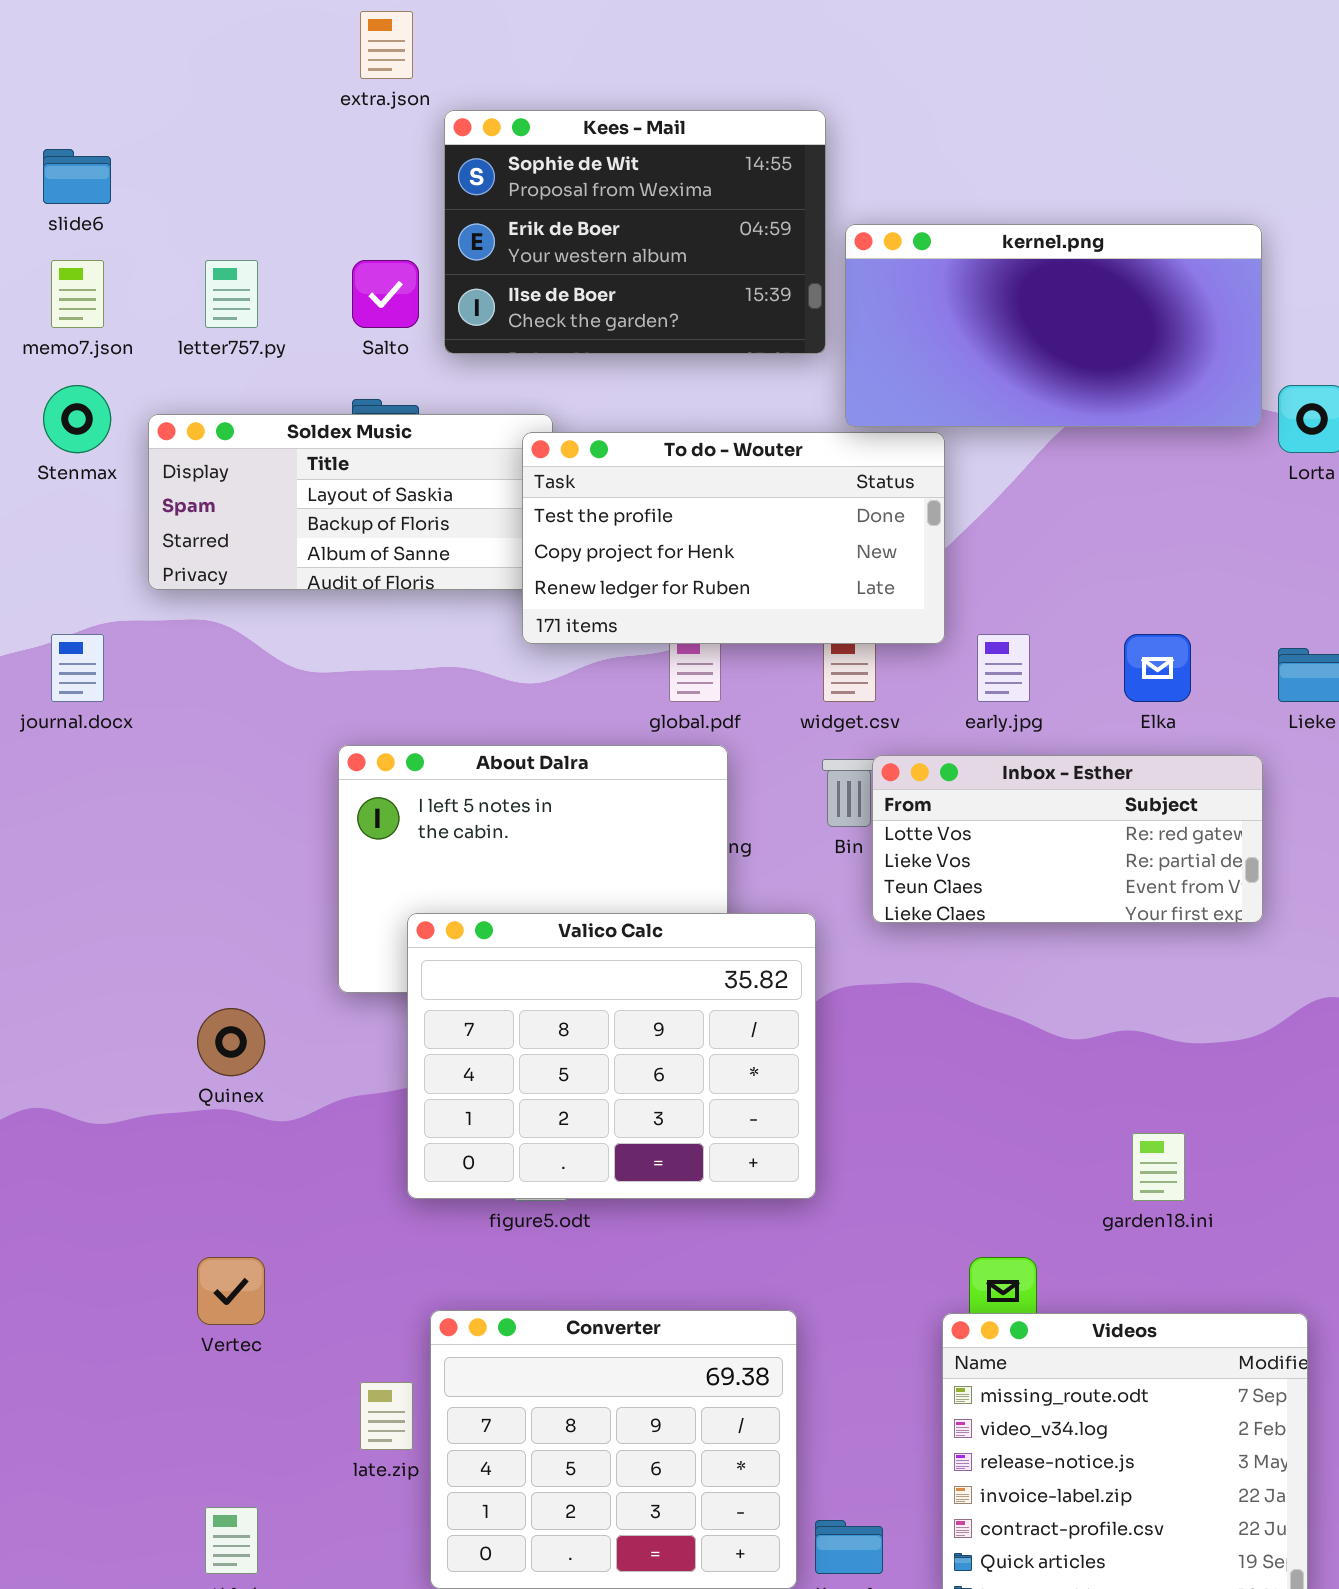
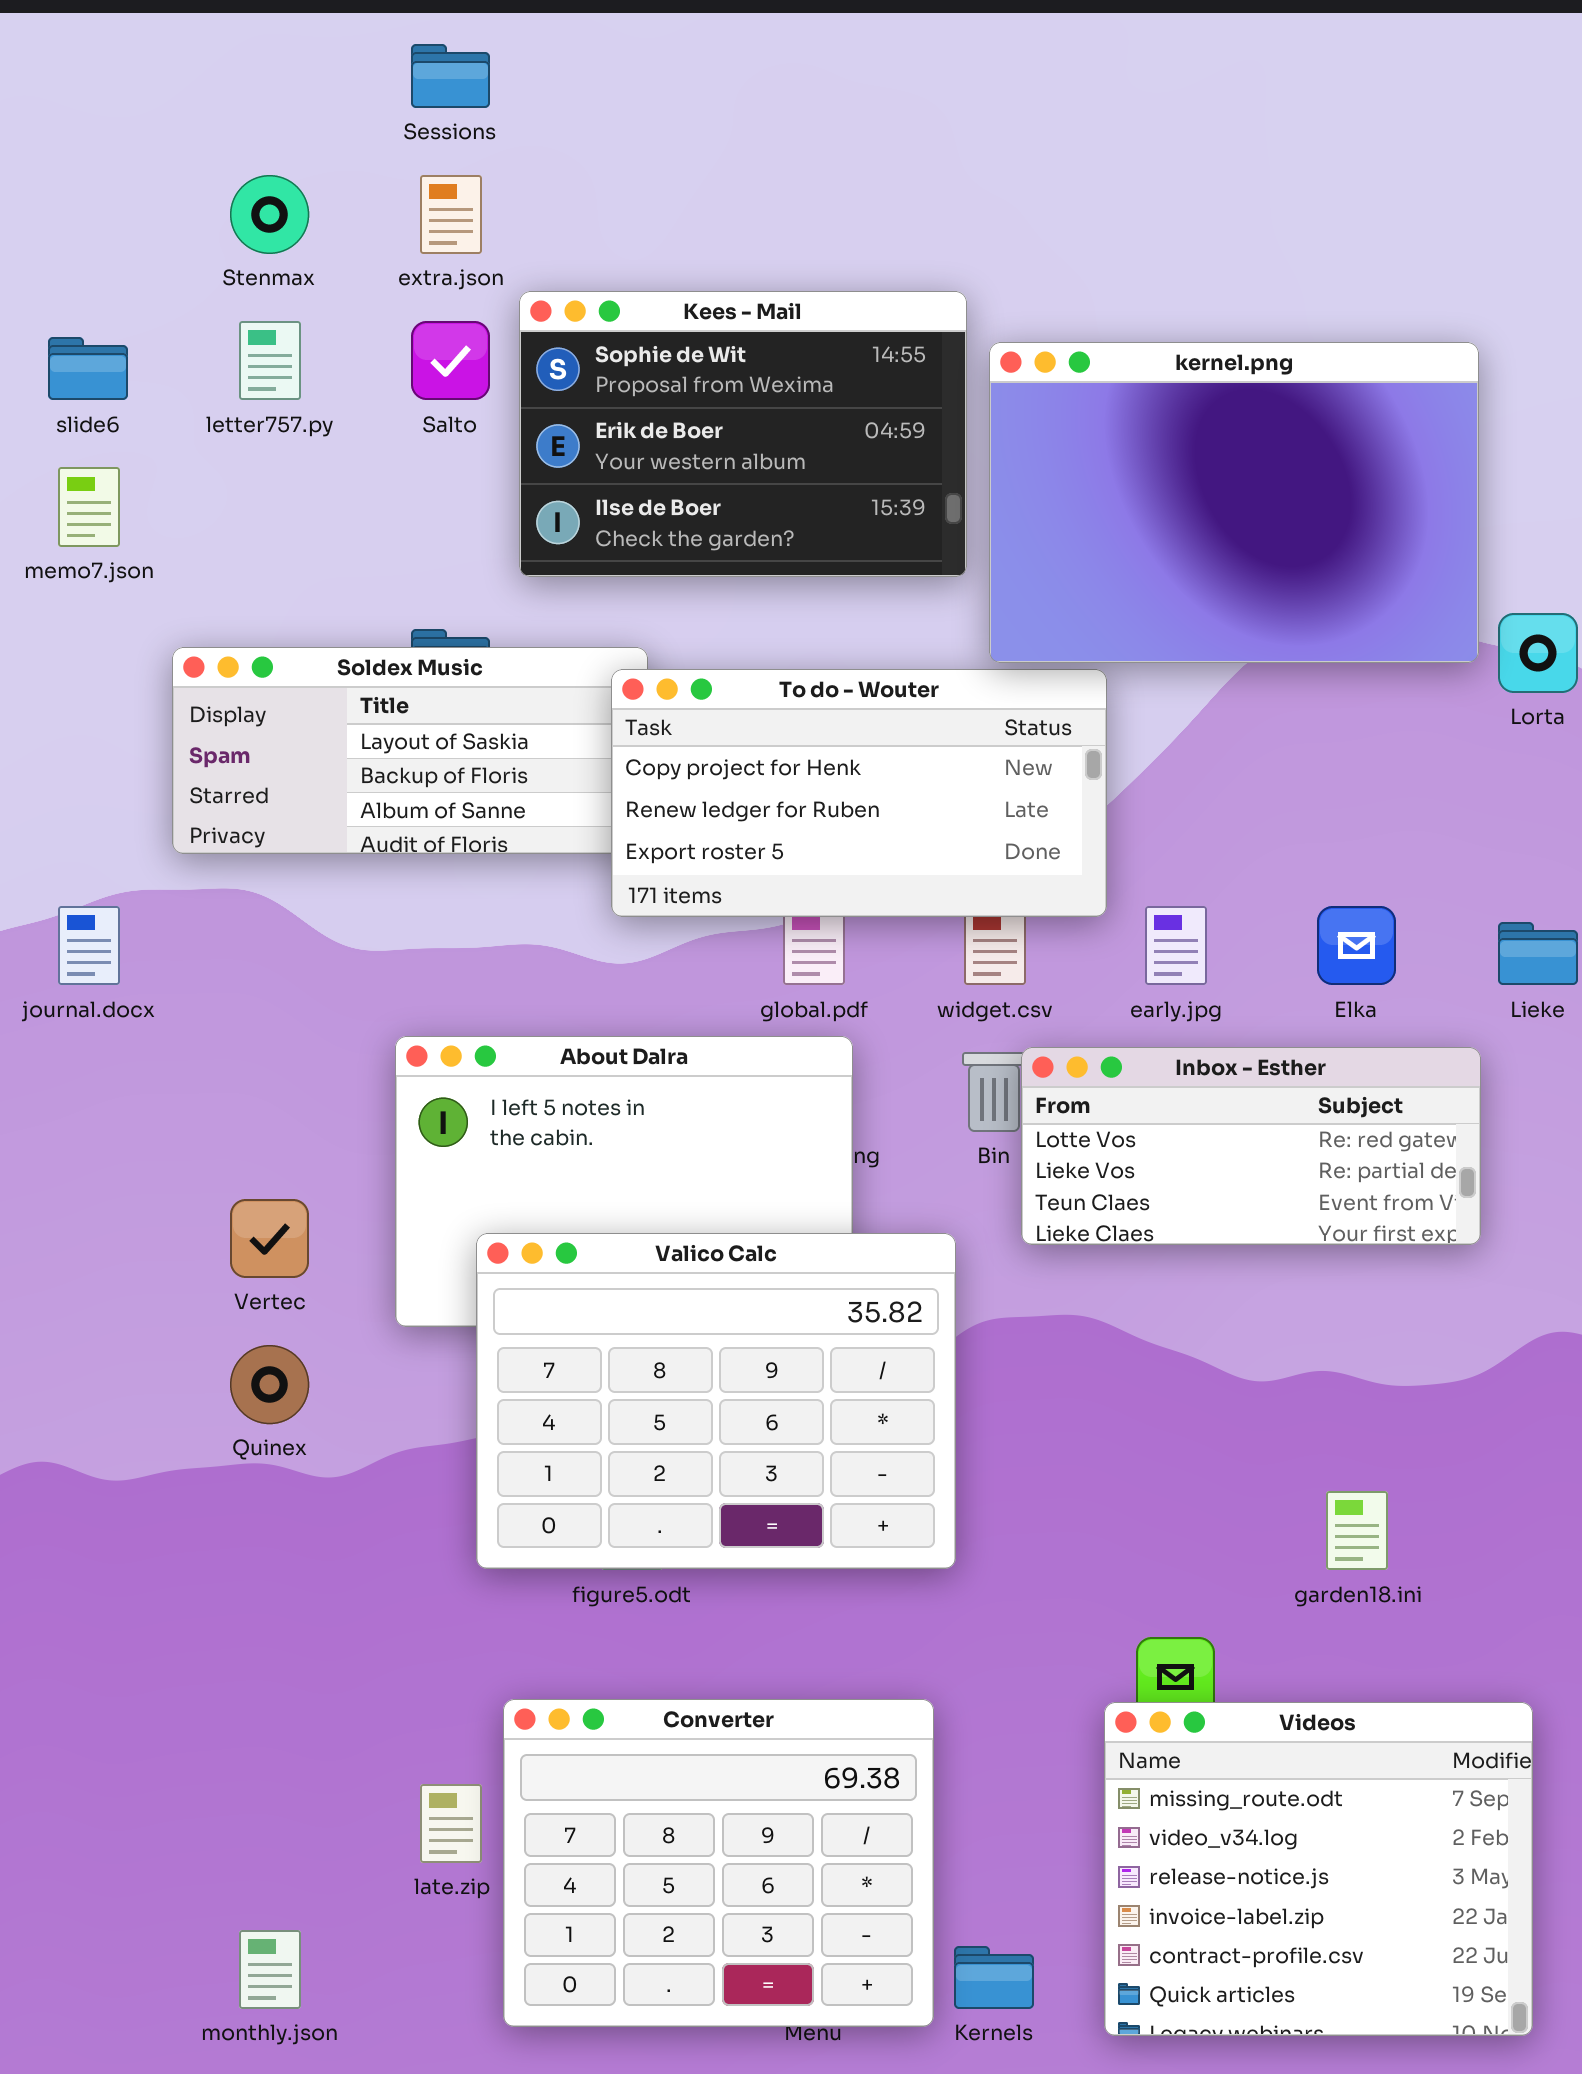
kernel.png: [845,224,1262,427] -> [989,342,1479,663], resized
letter757.py: [205,260,258,328] -> [239,321,301,400], moved
Salto: [352,260,419,328] -> [411,321,490,400], moved
Stenmax: [43,385,111,453] -> [230,175,309,254], moved
To do - Wouter: [522,432,945,644] -> [611,669,1107,917], scrolled down 1 row
Vertec: [197,1257,265,1325] -> [230,1199,309,1278], moved

